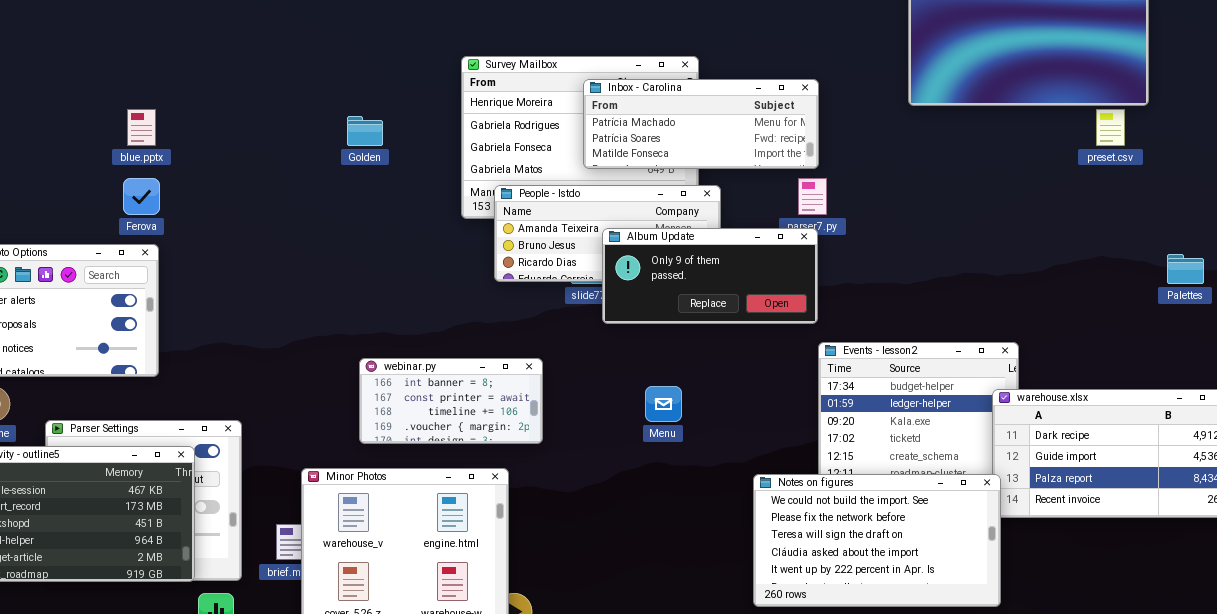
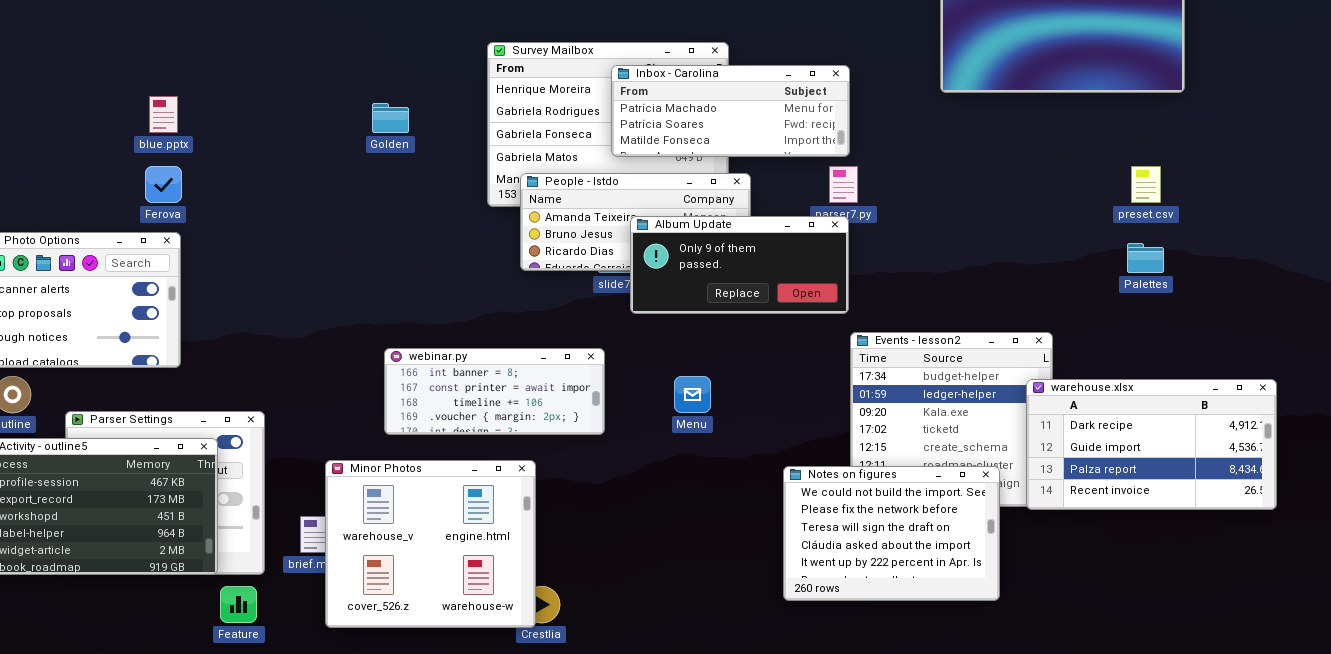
preset.csv: [1096,109,1125,146] -> [1131,166,1161,203], moved
Palettes: [1167,254,1204,284] -> [1127,243,1164,273], moved
webinar.py: [359,358,543,444] -> [384,348,605,435], resized
Notes on figures: [753,474,1001,607] -> [783,466,1000,601], resized

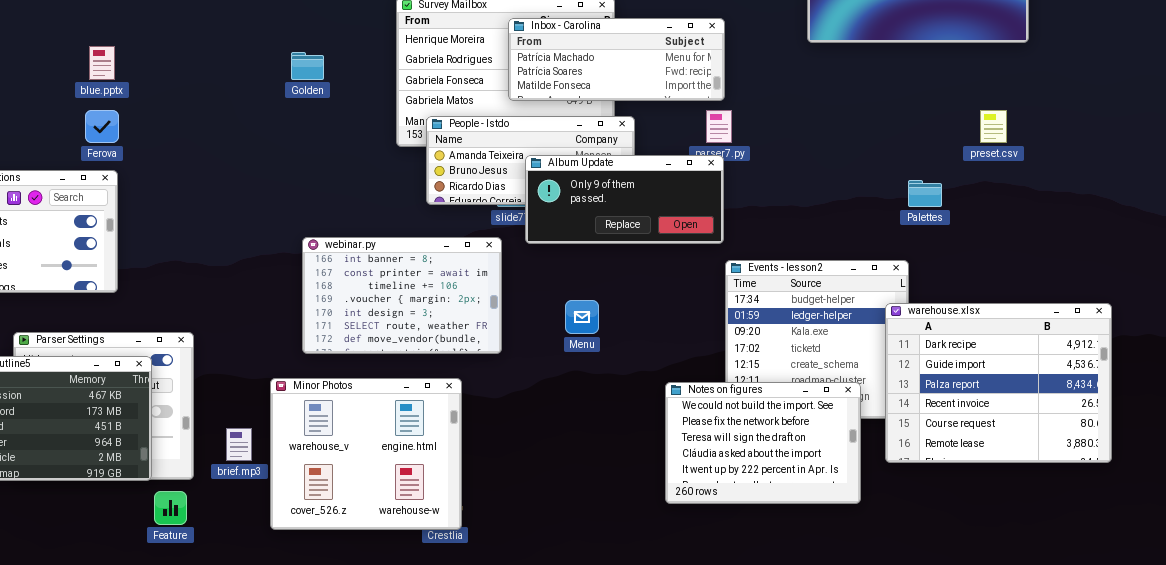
Palettes: [1127,243,1164,273] -> [908,180,942,207], moved
webinar.py: [384,348,605,435] -> [302,237,502,354], resized
warehouse.xlsx: [1026,379,1277,510] -> [885,303,1112,463], resized
Minor Photos: [325,460,536,628] -> [270,378,462,530], moved

